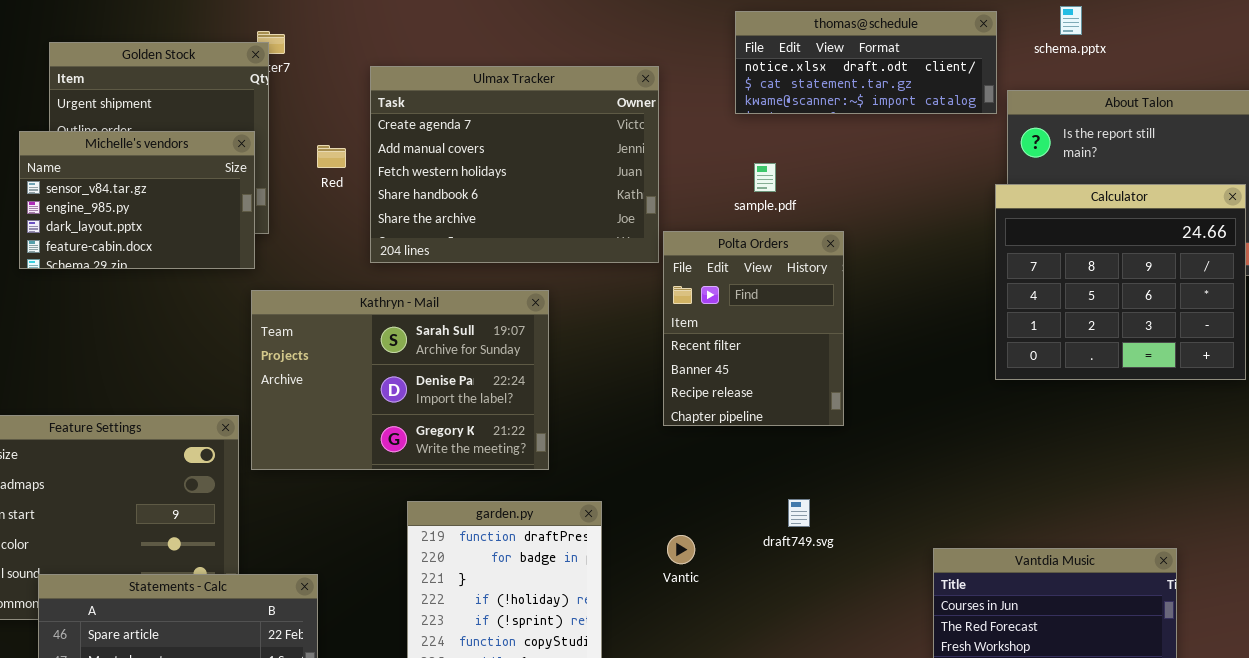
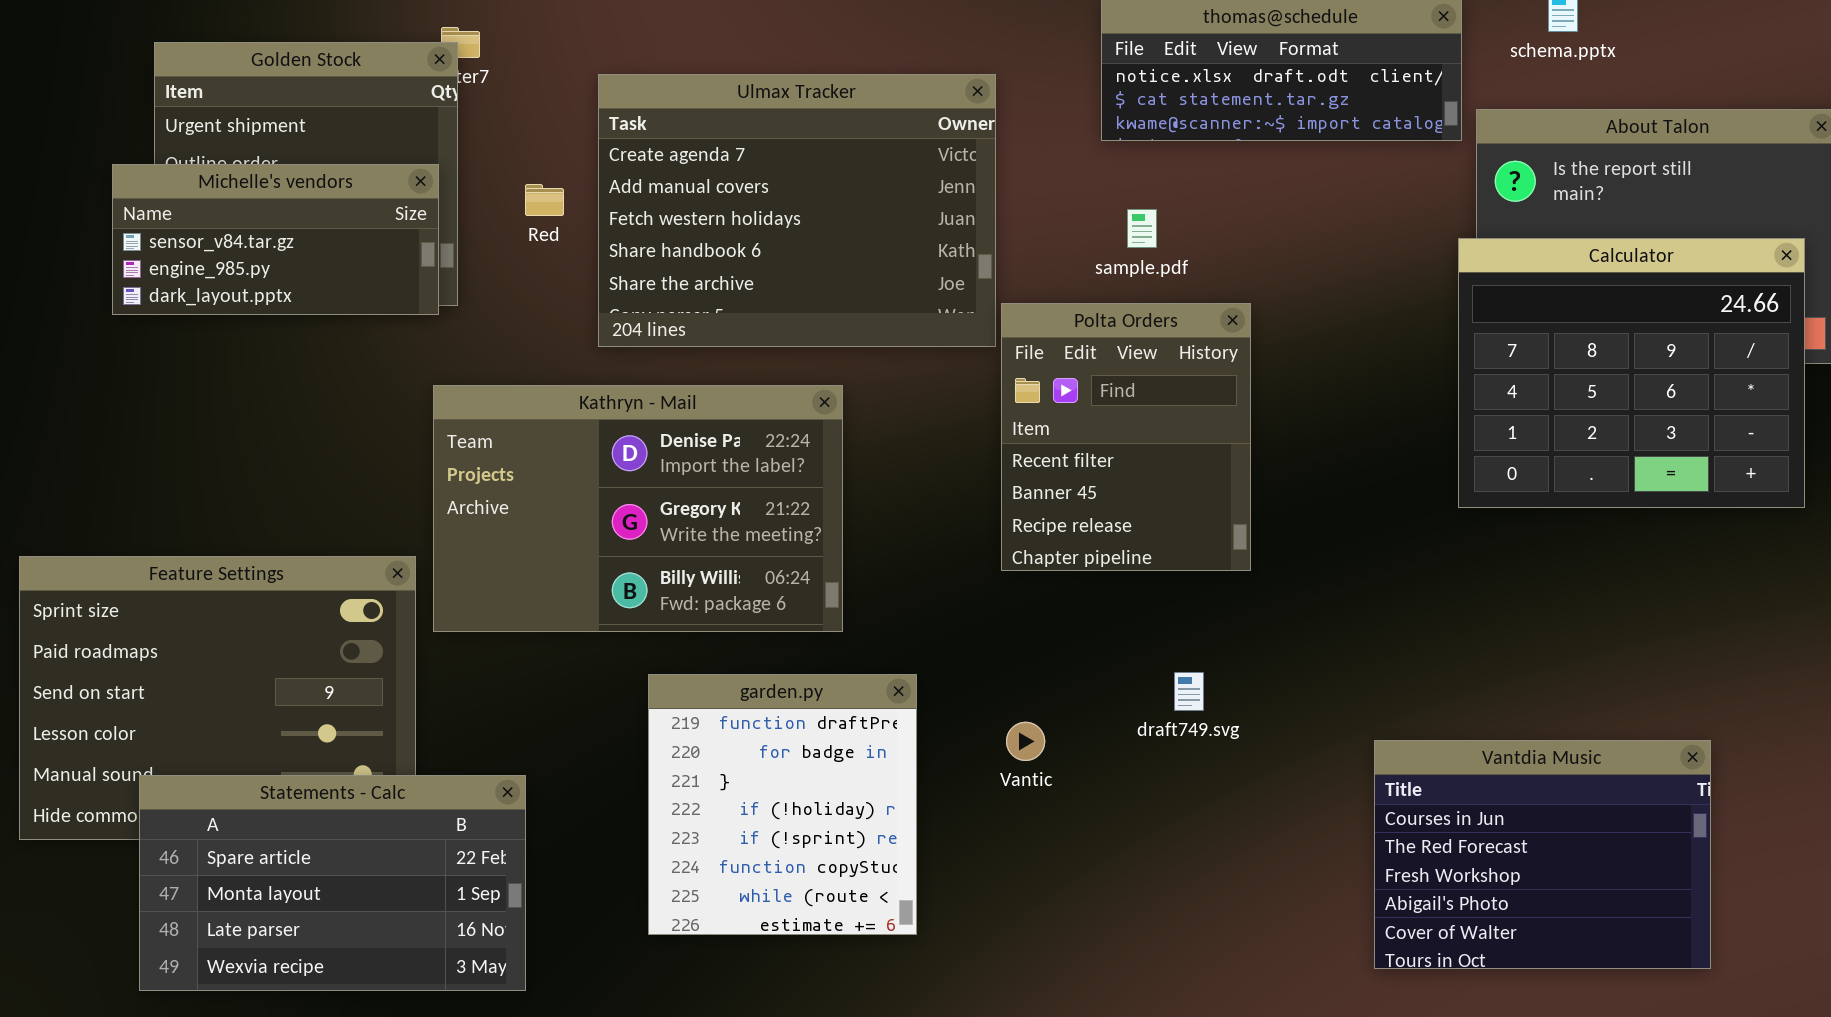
Michelle's vendors: [19,131,255,269] -> [112,164,439,315], resized
Kathryn - Mail: [251,290,549,470] -> [433,385,843,632], scrolled down 1 row

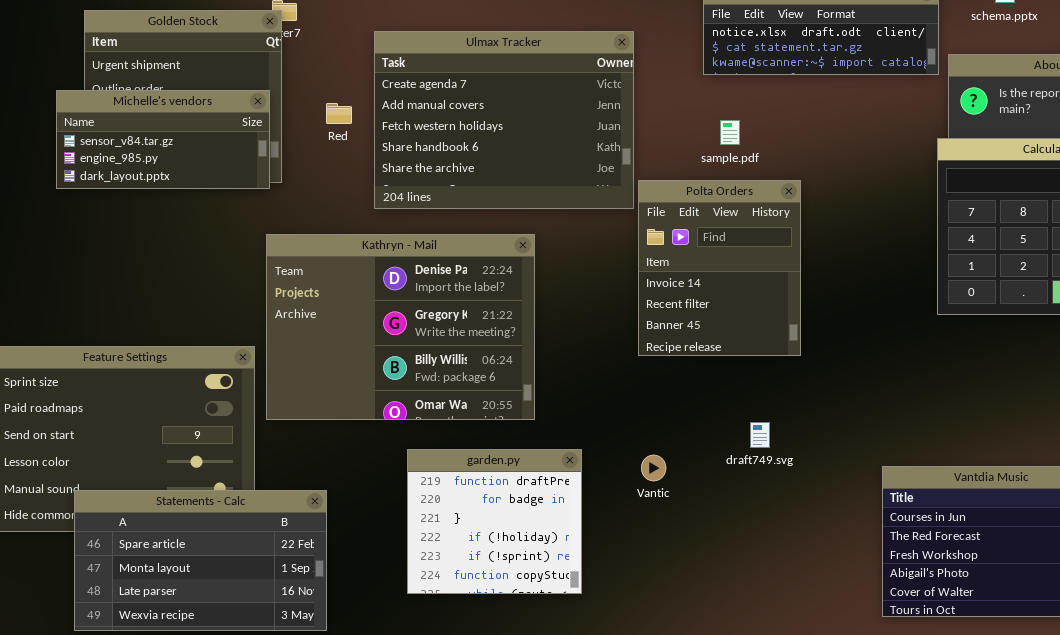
Polta Orders: [1001,303,1251,571] -> [638,180,801,356], scrolled up 1 row
Kathryn - Mail: [433,385,843,632] -> [266,234,535,420], resized
garden.py: [648,674,917,935] -> [407,449,582,594], resized

